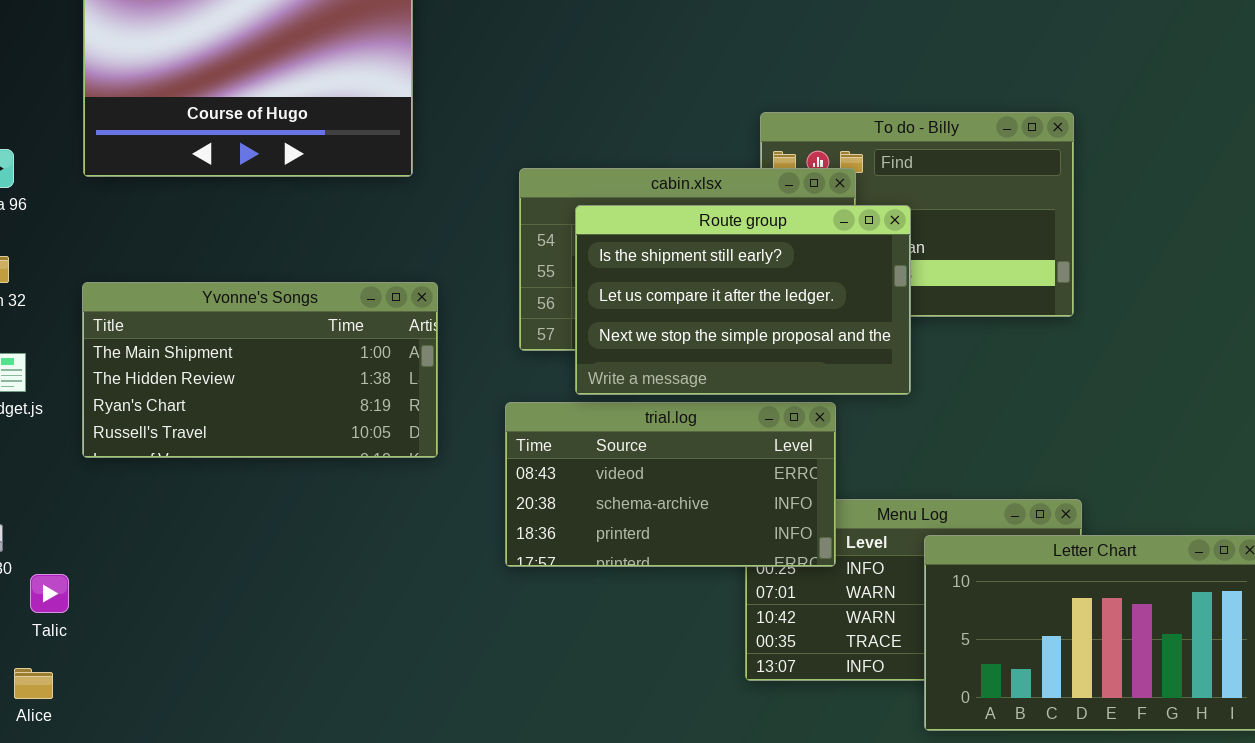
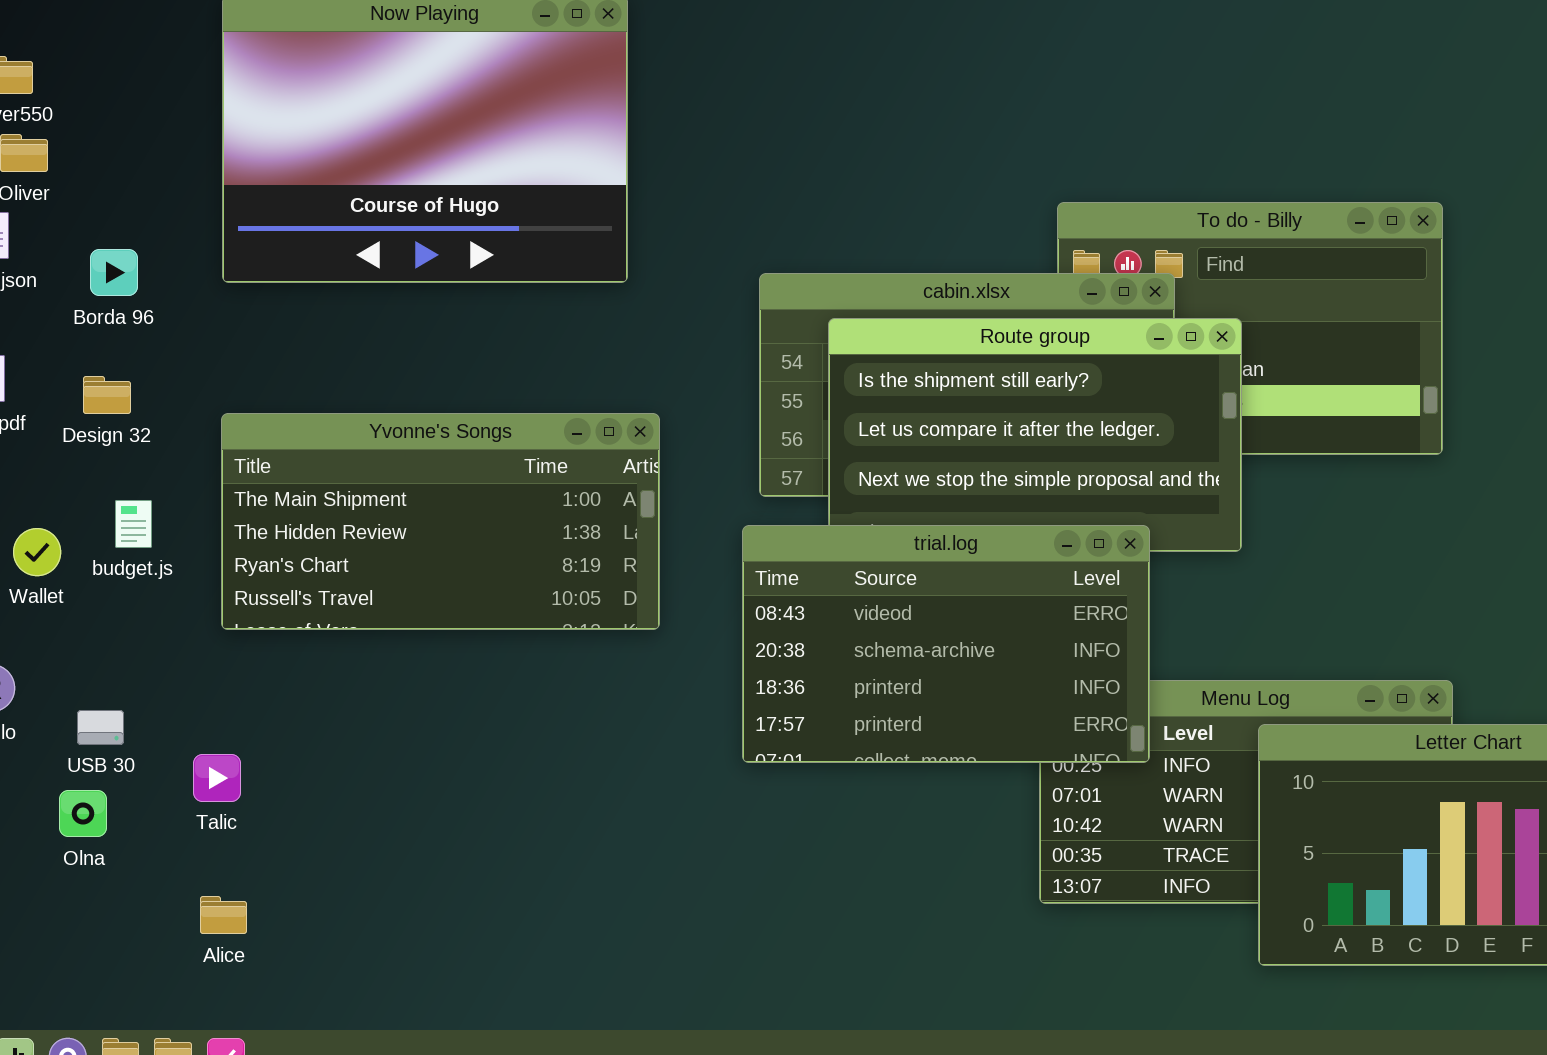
trial.log: [505,402,836,567] -> [742,525,1150,763], resized
Talic: [30,574,69,613] -> [193,754,241,802], moved
Alice: [14,668,53,699] -> [200,896,247,934], moved

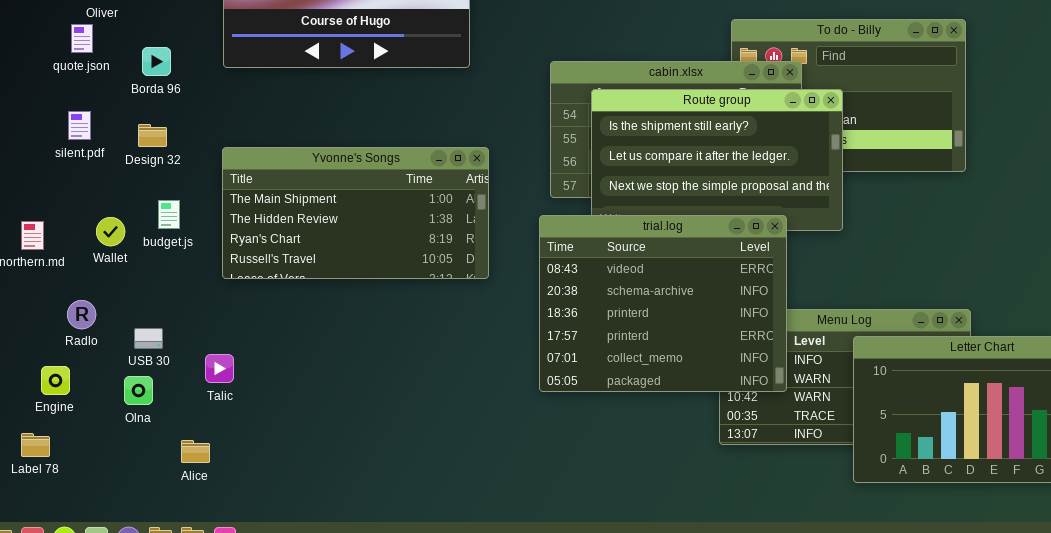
trial.log: [742,525,1150,763] -> [539,215,787,392], resized
Alice: [200,896,247,934] -> [181,440,210,463], moved

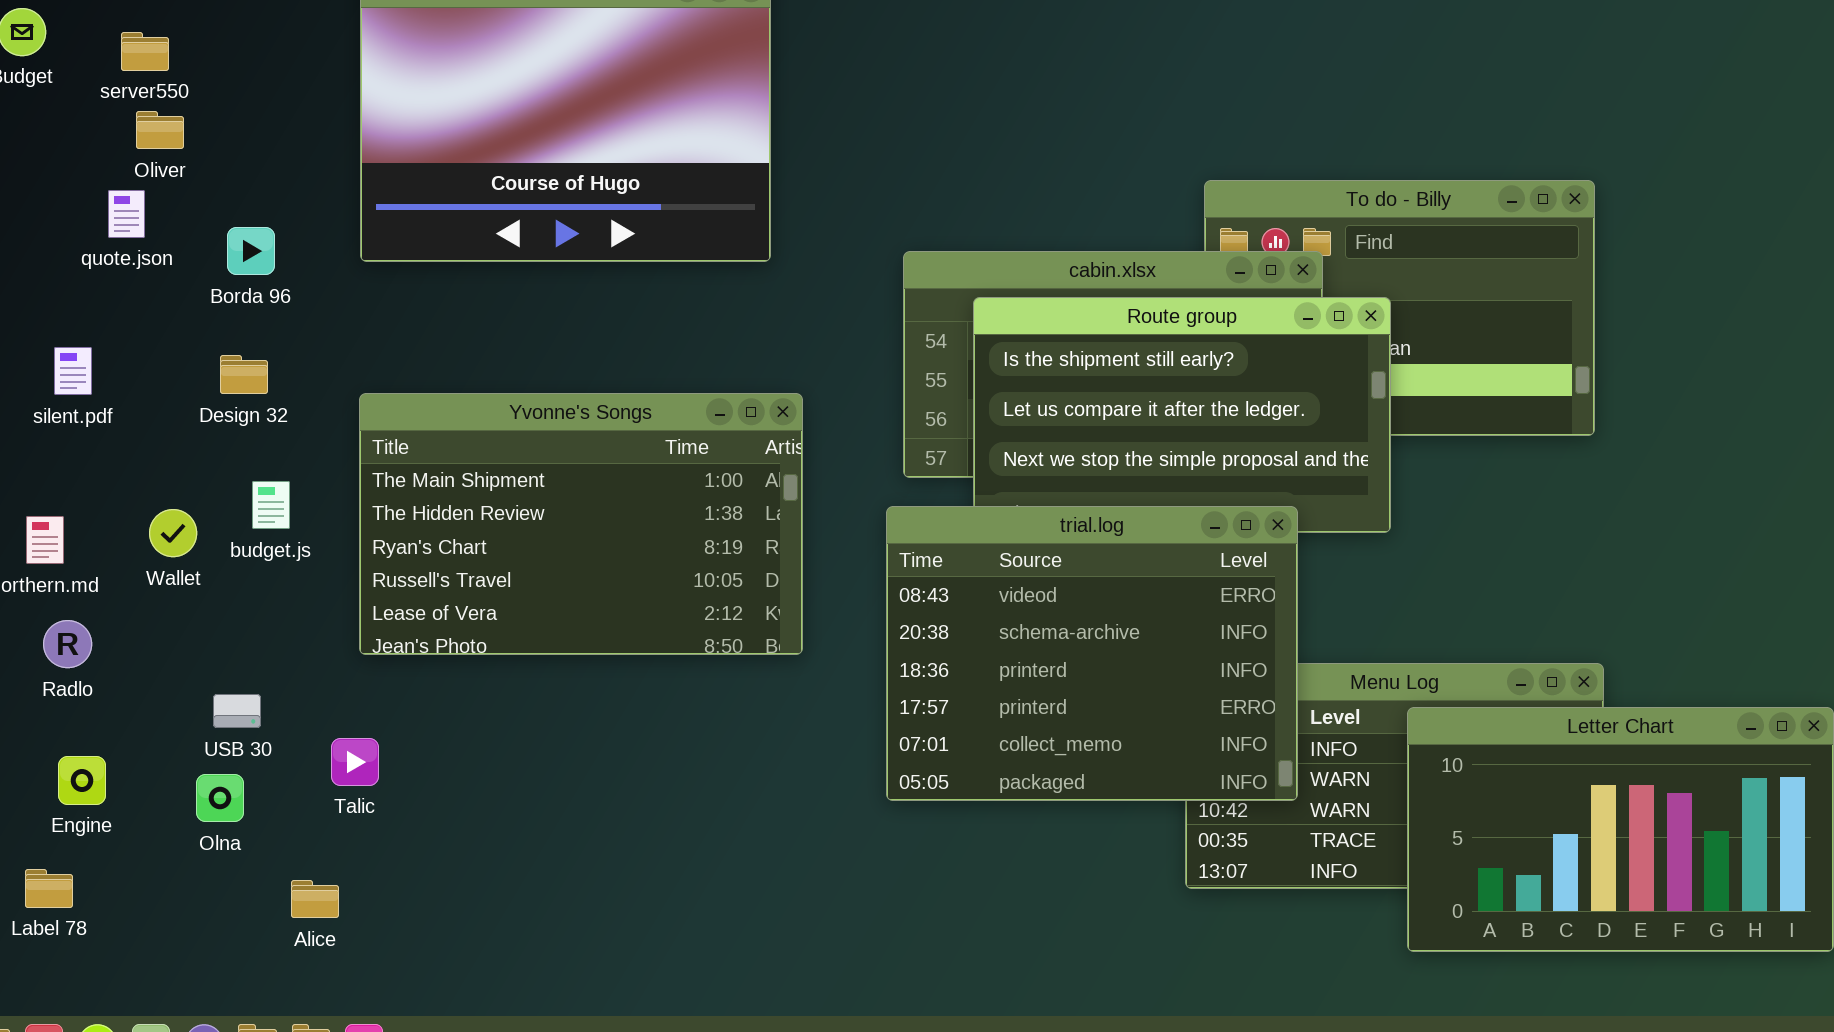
silent.pdf: [68,111,91,140] -> [54,347,92,395], moved
Yvonne's Songs: [222,147,489,279] -> [359,393,803,655], resized
Radlo: [67,300,96,329] -> [43,620,92,668], moved

